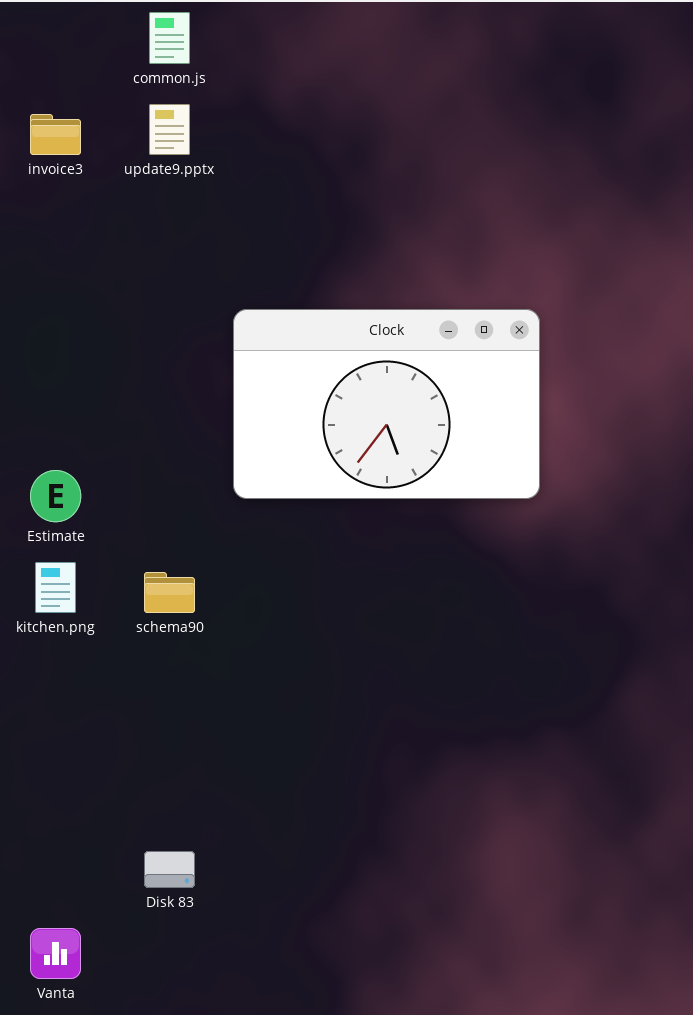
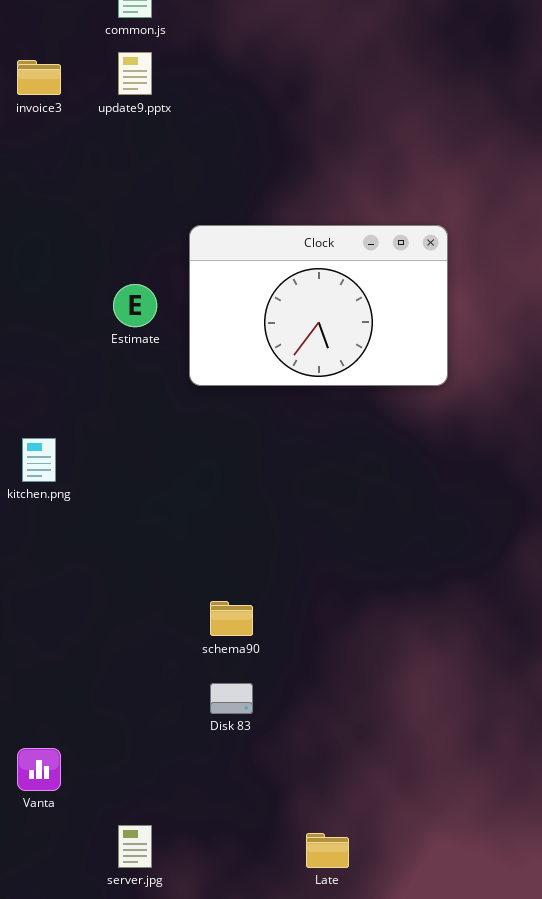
Estimate: [30,470,81,522] -> [113,284,157,327], moved
schema90: [144,572,195,613] -> [210,601,253,636], moved
Disk 83: [144,851,195,888] -> [210,683,253,714], moved

